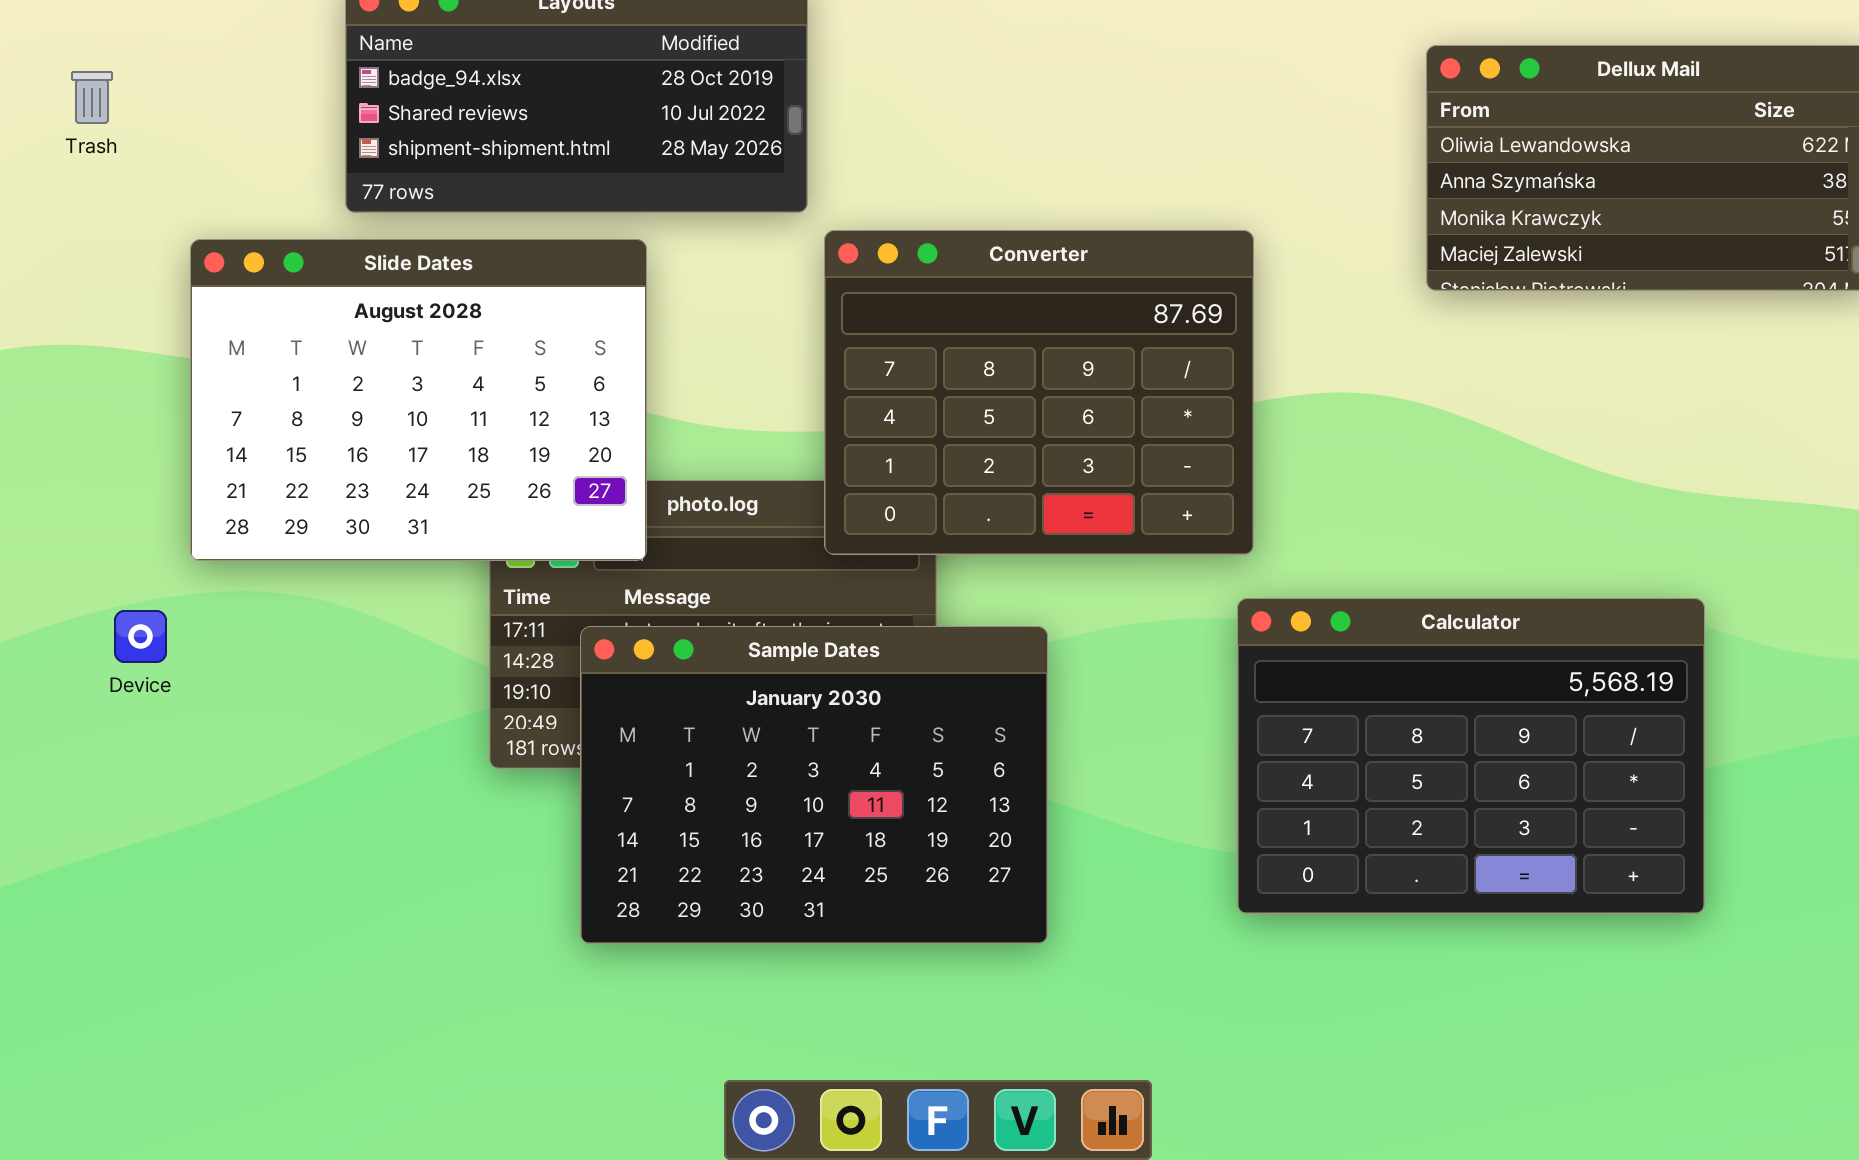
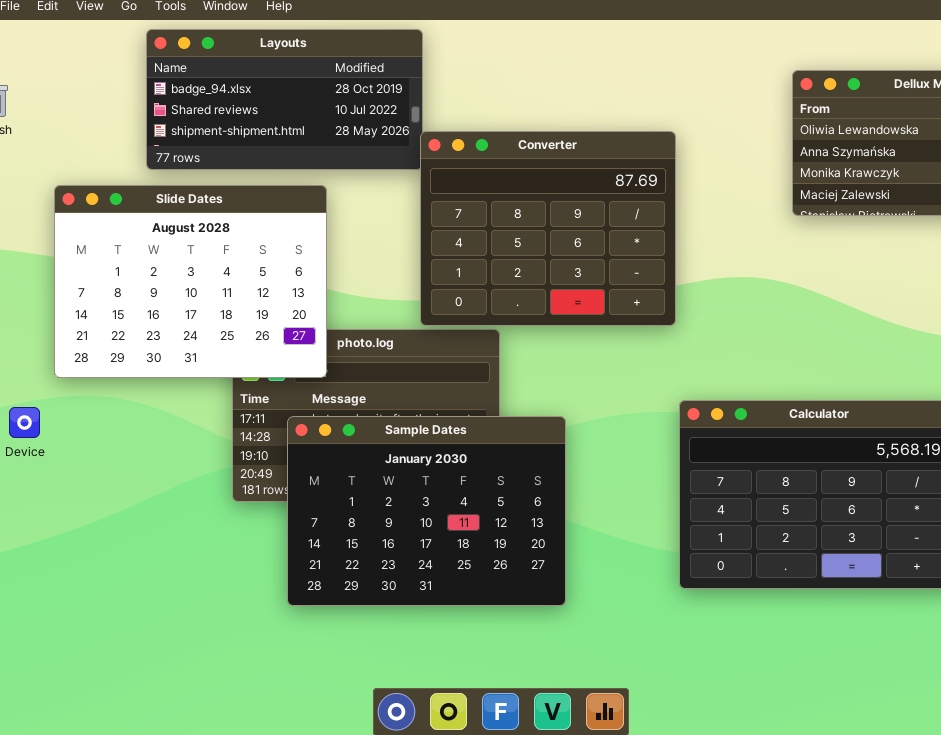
Converter: [824,230,1254,555] -> [420,131,676,326], moved

